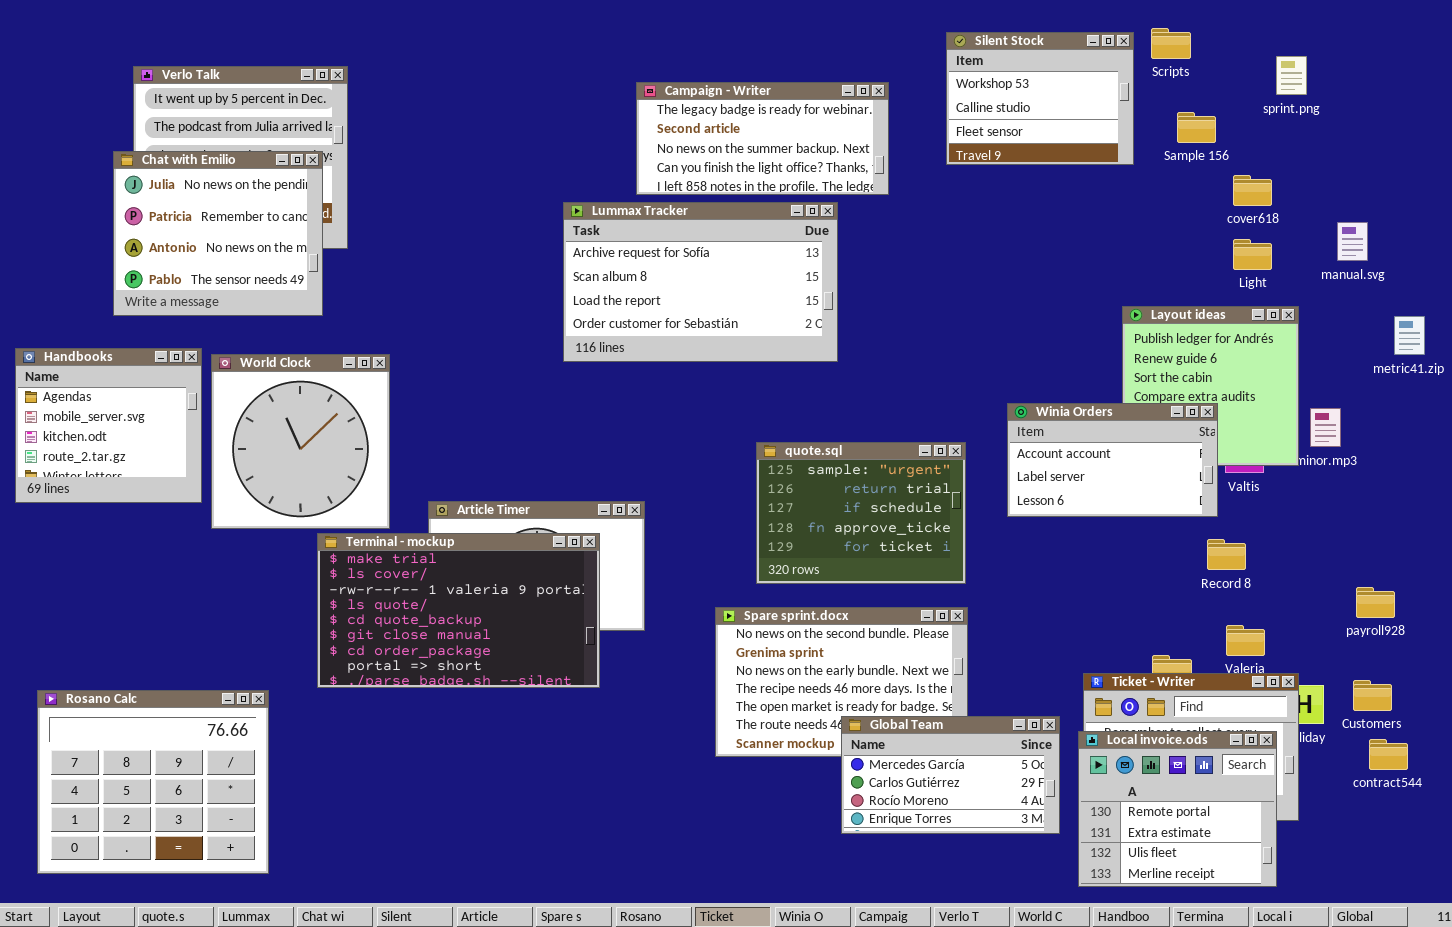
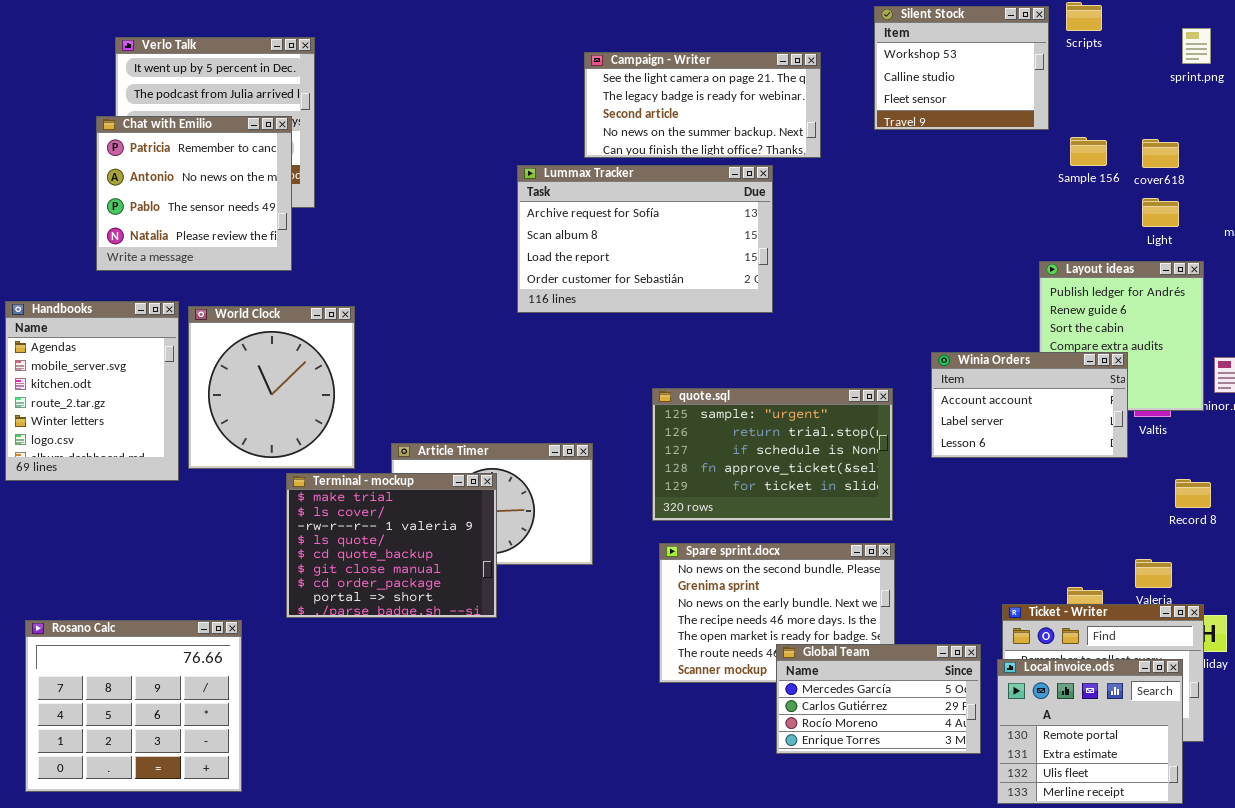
Campaign - Writer: [636,82,889,195] -> [584,52,821,158], scrolled up 1 row
Sample 156: [1177,112,1216,143] -> [1070,137,1107,166], moved
Chat with Emilio: [113,151,323,316] -> [96,116,292,271], scrolled down 1 row
Handbooks: [15,348,202,503] -> [5,301,179,481], resized
quote.sql: [756,442,966,584] -> [652,388,893,521], resized
Terminal - mockup: [317,533,600,688] -> [286,473,497,618], resized
Record 8: [1207,539,1246,570] -> [1175,479,1211,508], moved

